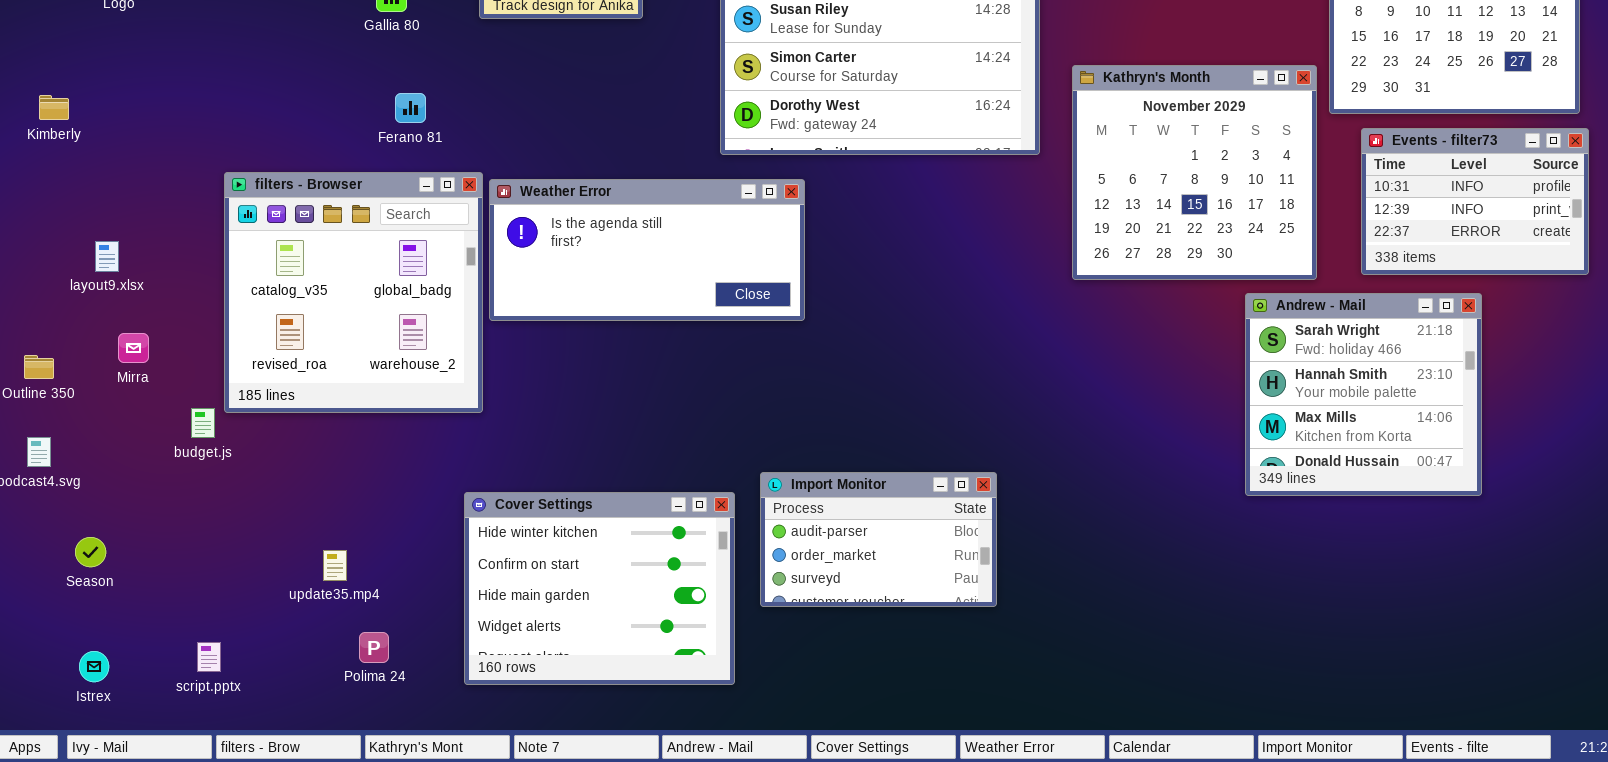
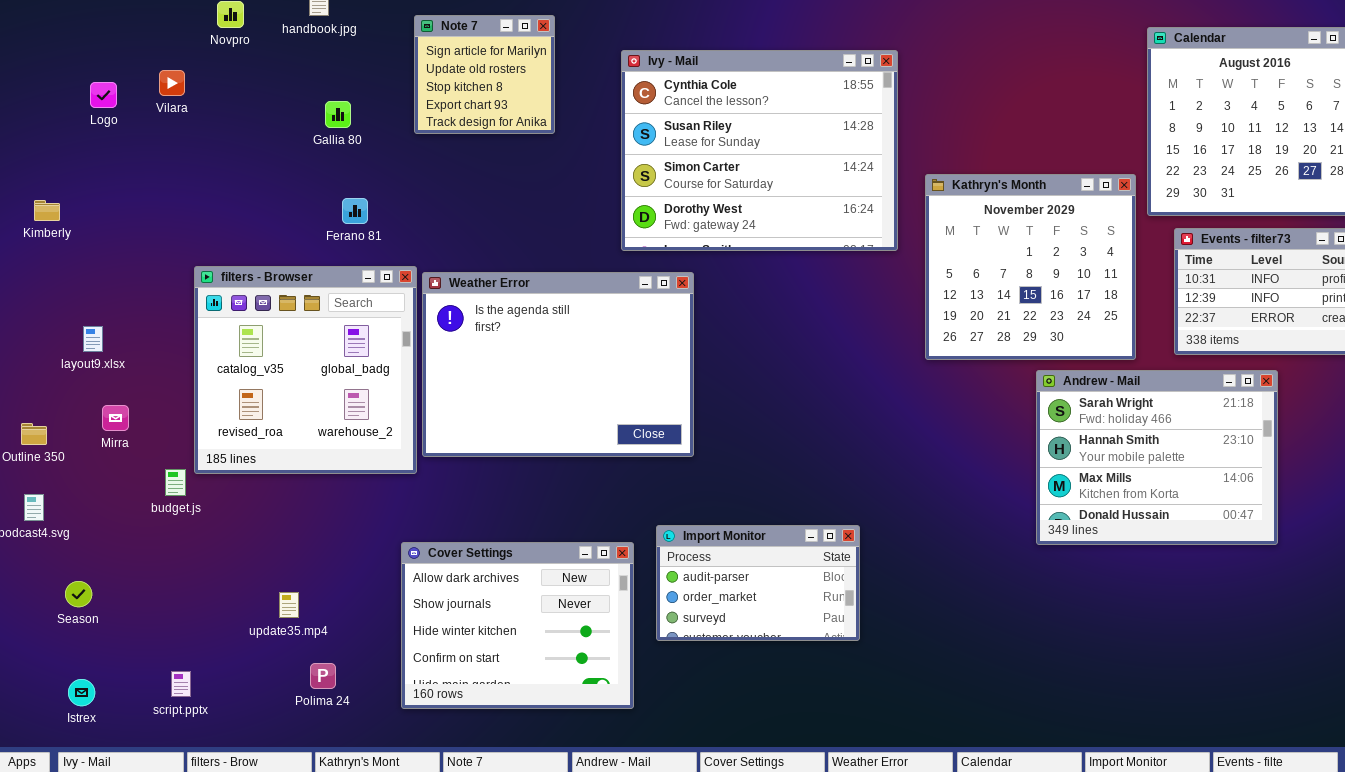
Weather Error: [489,179,805,321] -> [422,272,694,457], resized
Andrew - Mail: [1245,293,1482,496] -> [1036,370,1278,545], resized
Cover Settings: [464,492,735,685] -> [401,542,634,709], scrolled up 2 rows

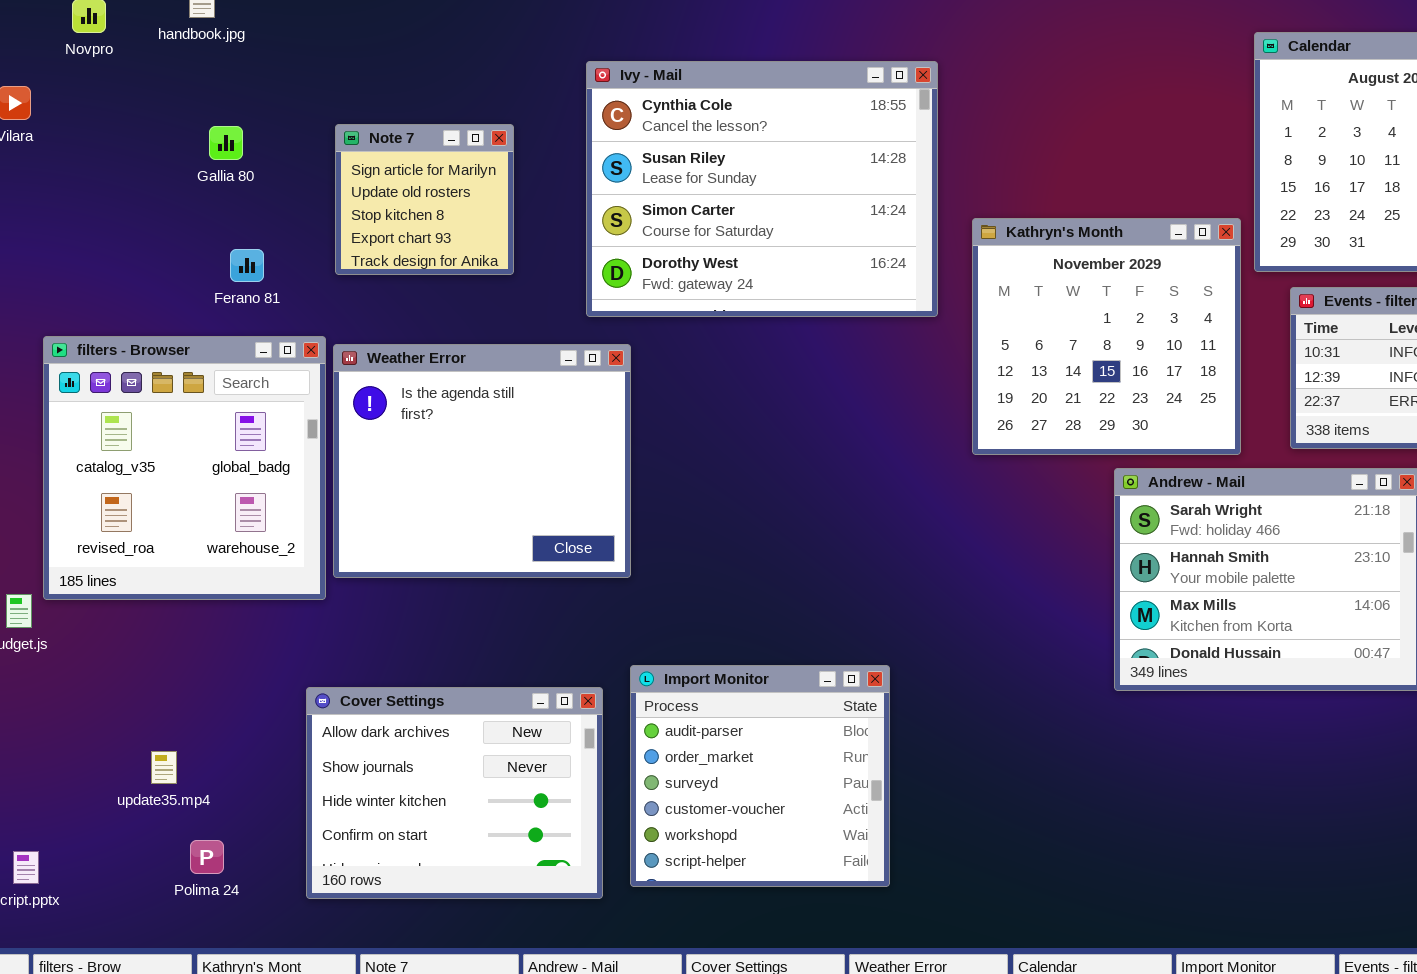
Note 7: [414,15,555,134] -> [335,124,514,275], moved
Weather Error: [422,272,694,457] -> [333,344,631,578], resized
Import Monitor: [656,525,860,641] -> [630,665,890,887], resized

